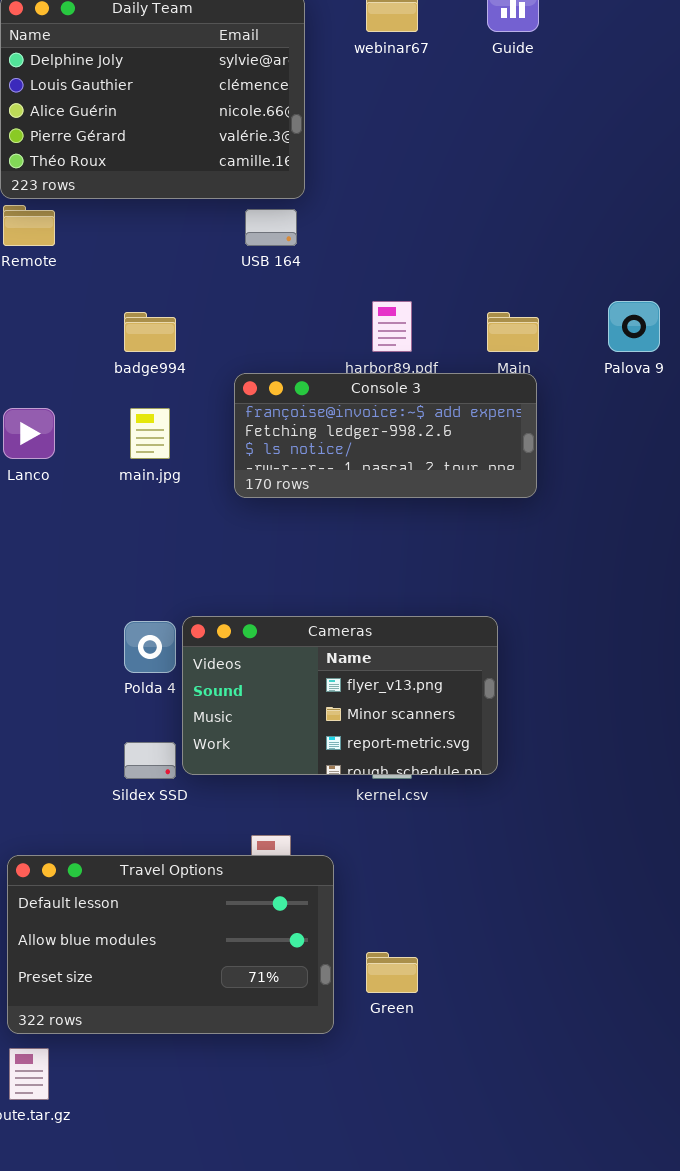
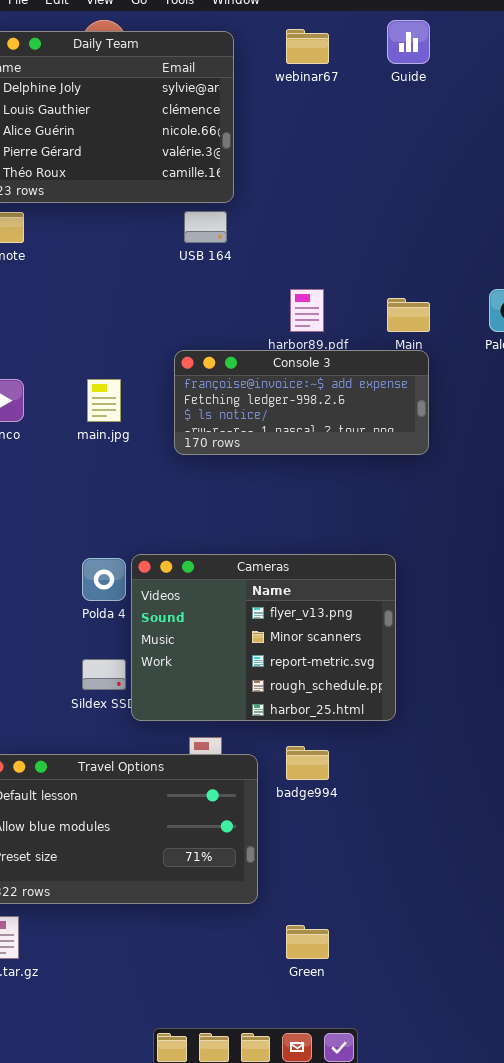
badge994: [124,312,176,352] -> [286,746,329,780], moved
Cameras: [182,616,498,775] -> [131,554,396,721], resized
Green: [366,952,418,993] -> [286,925,329,959], moved

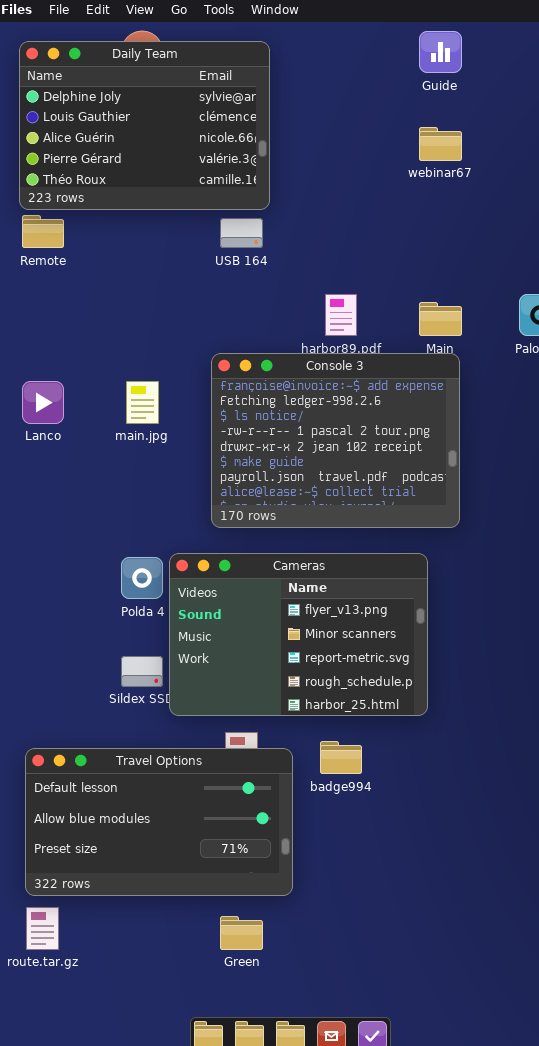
webinar67: [286,29,329,64] -> [419,127,462,161], moved
Console 3: [174,350,429,455] -> [211,353,460,528], resized
Green: [286,925,329,959] -> [220,916,263,950], moved

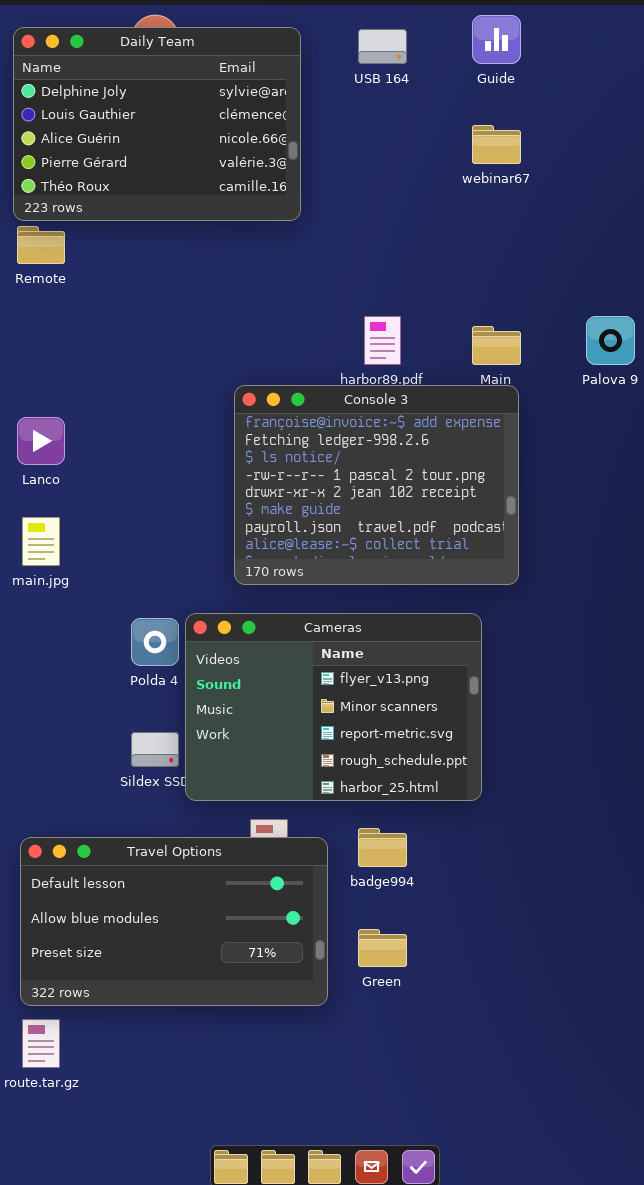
USB 164: [220,218,263,248] -> [358,29,407,64], moved
main.jpg: [126,381,159,424] -> [22,517,60,566], moved
Green: [220,916,263,950] -> [358,929,407,967], moved

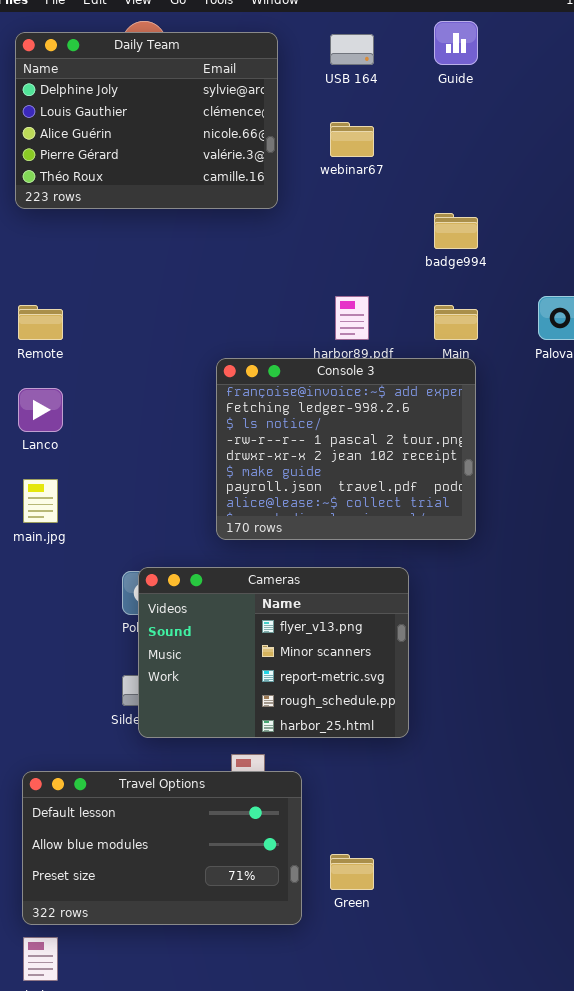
webinar67: [472,125,521,164] -> [330,122,374,157], moved
Remote: [17,226,65,264] -> [18,305,63,340], moved
Cameras: [185,613,482,801] -> [138,567,409,738], moved
badge994: [358,828,407,867] -> [434,213,478,249], moved

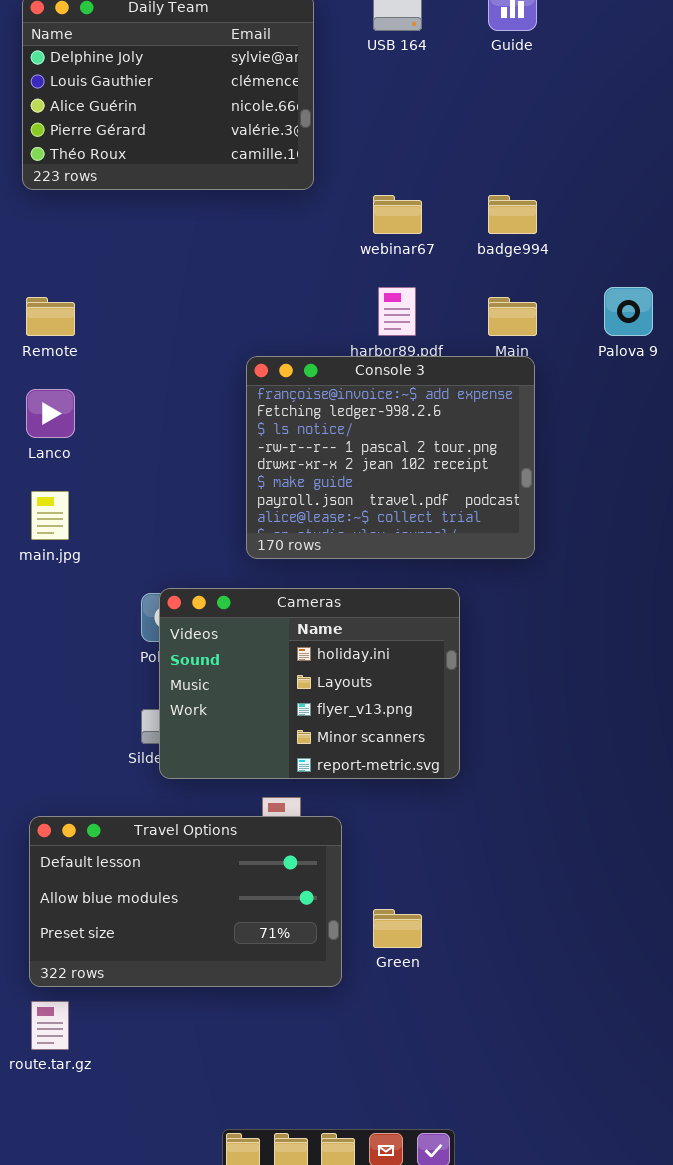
webinar67: [330,122,374,157] -> [373,195,422,234], moved
Cameras: [138,567,409,738] -> [159,588,460,779], scrolled up 2 rows

